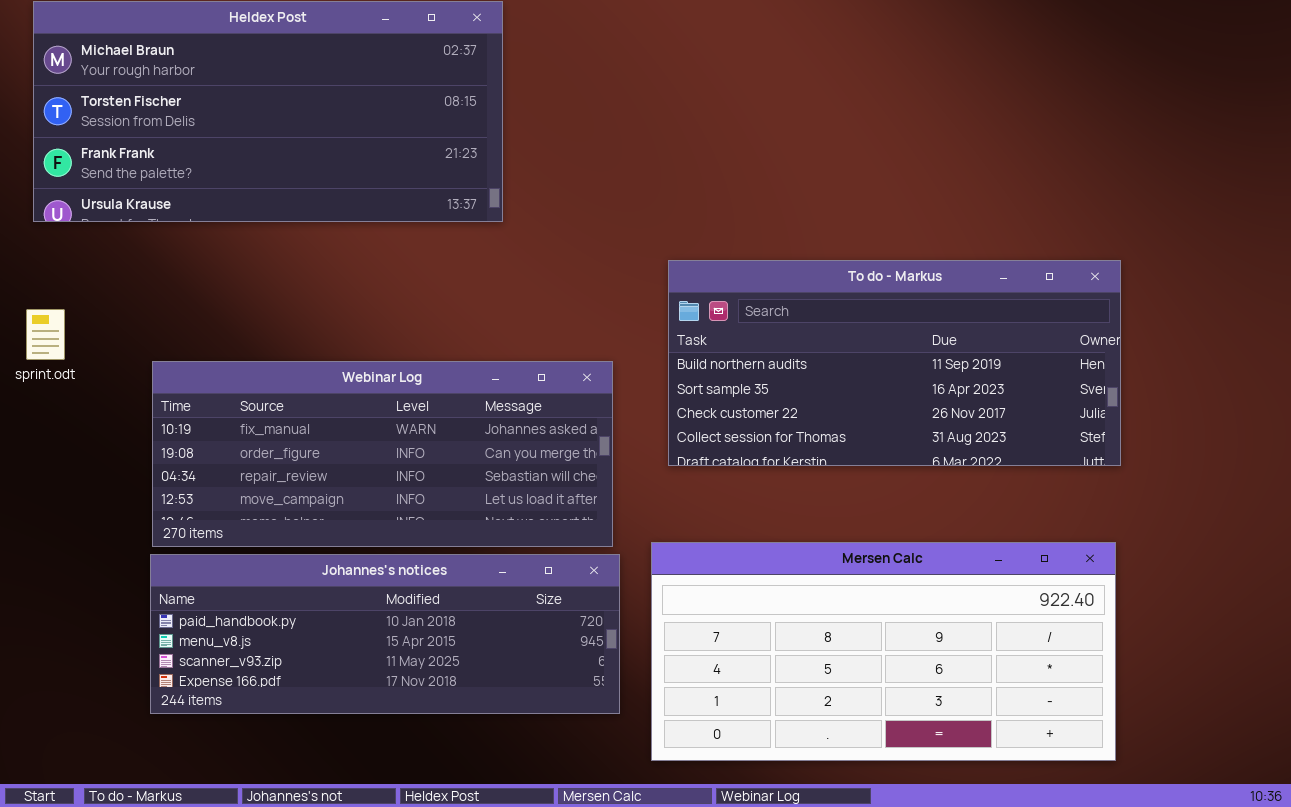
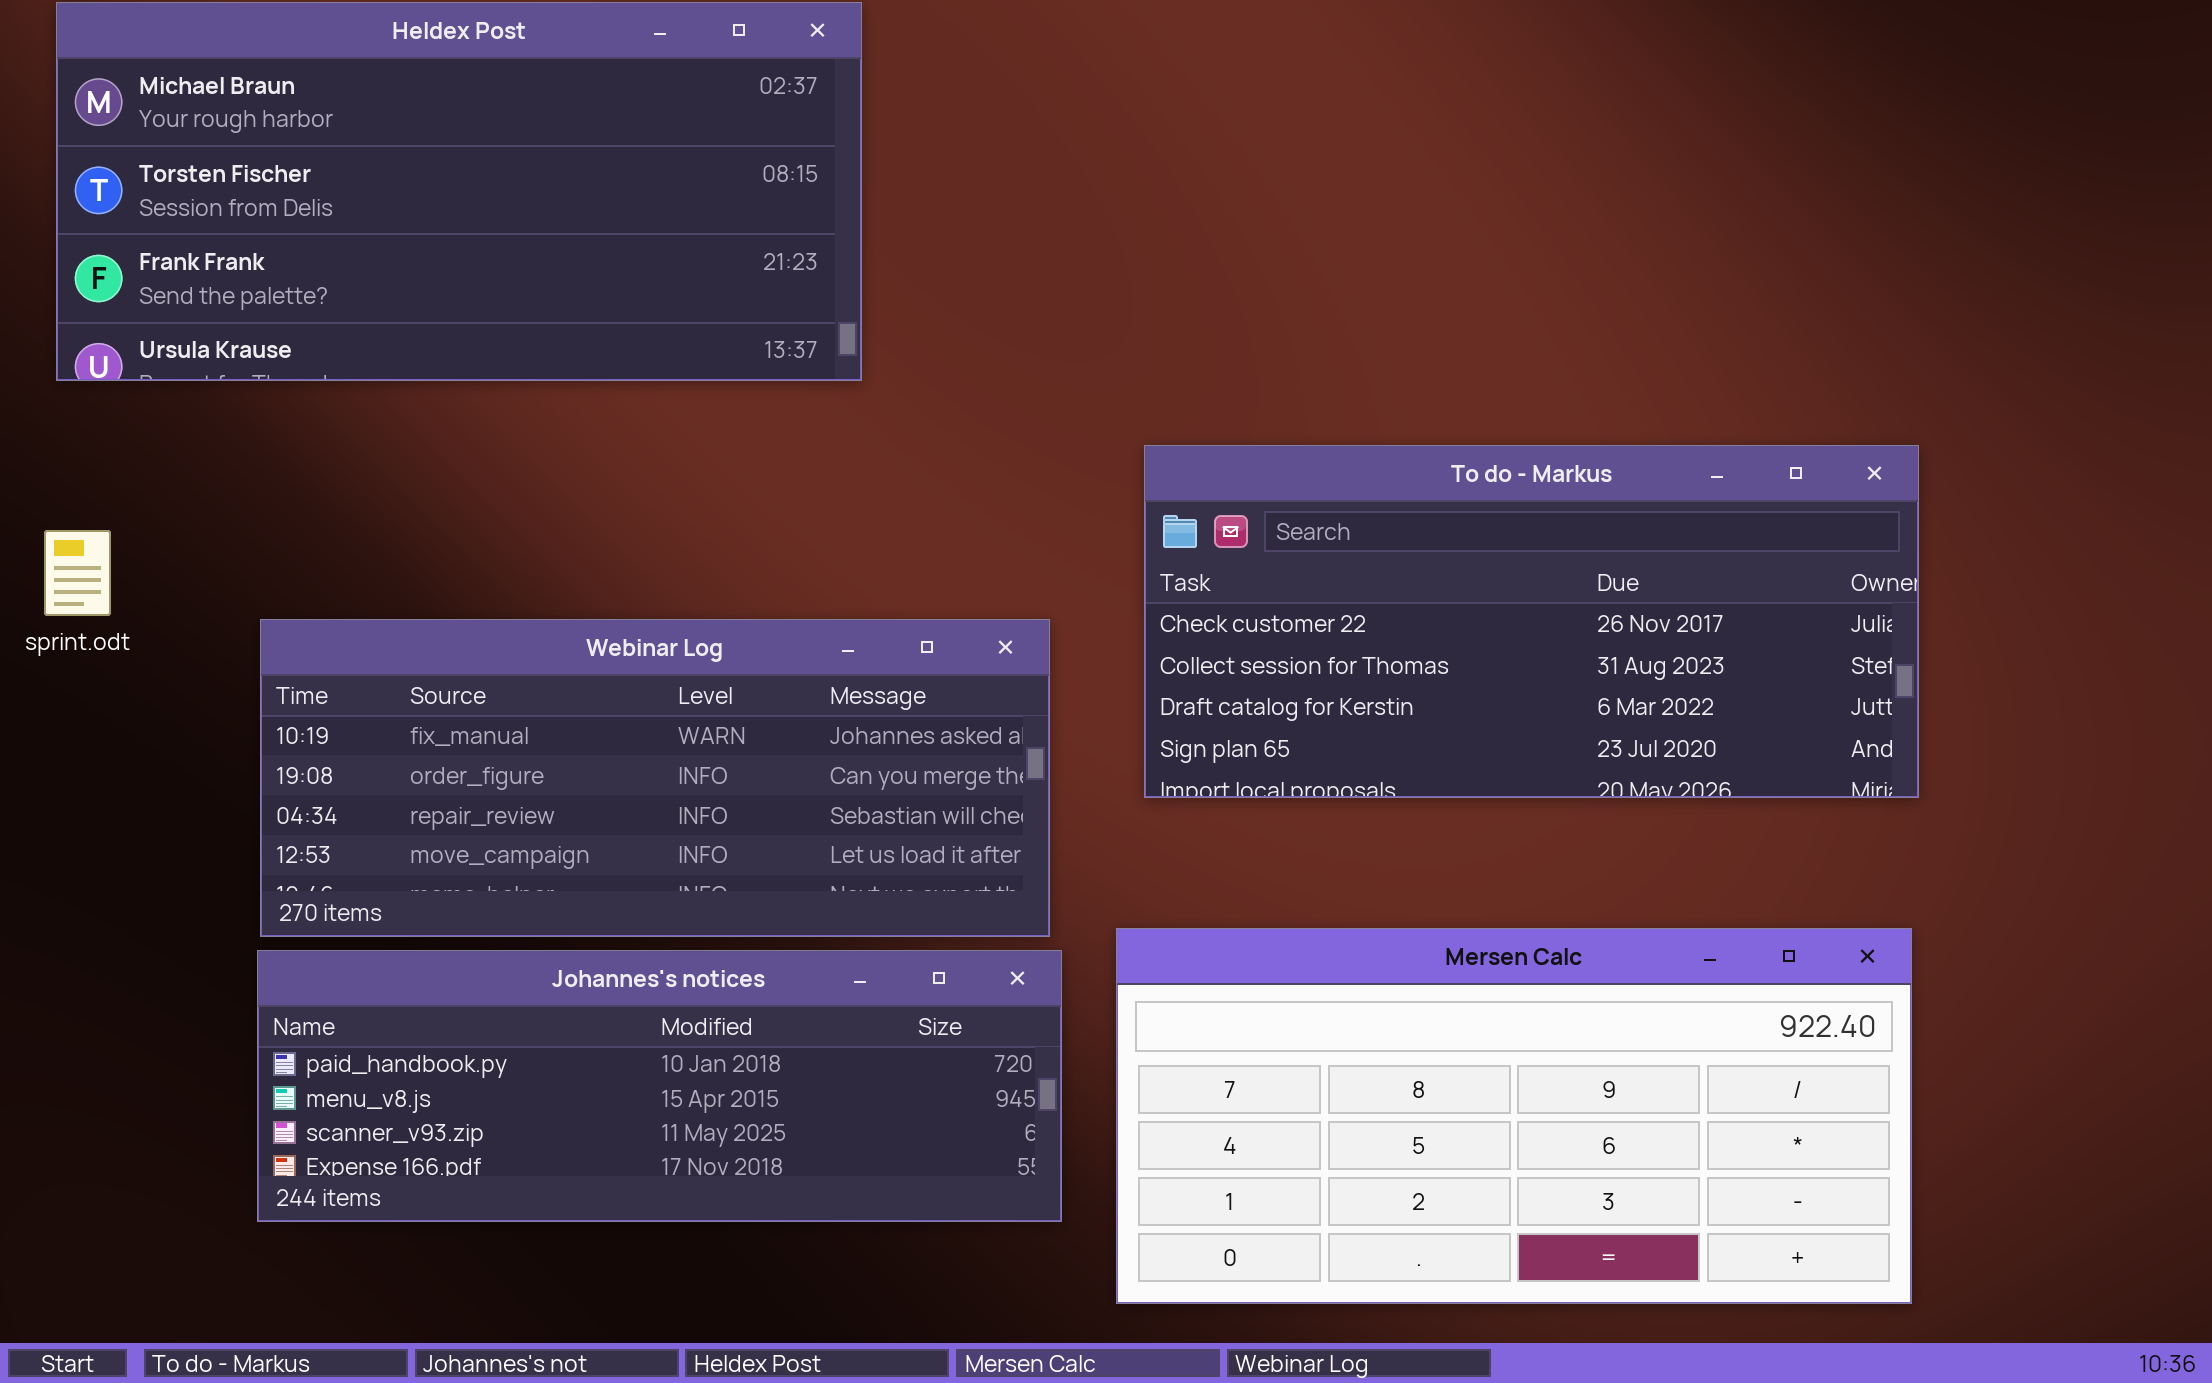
To do - Markus: [668,260,1121,466] -> [1144,445,1919,798], scrolled down 2 rows

